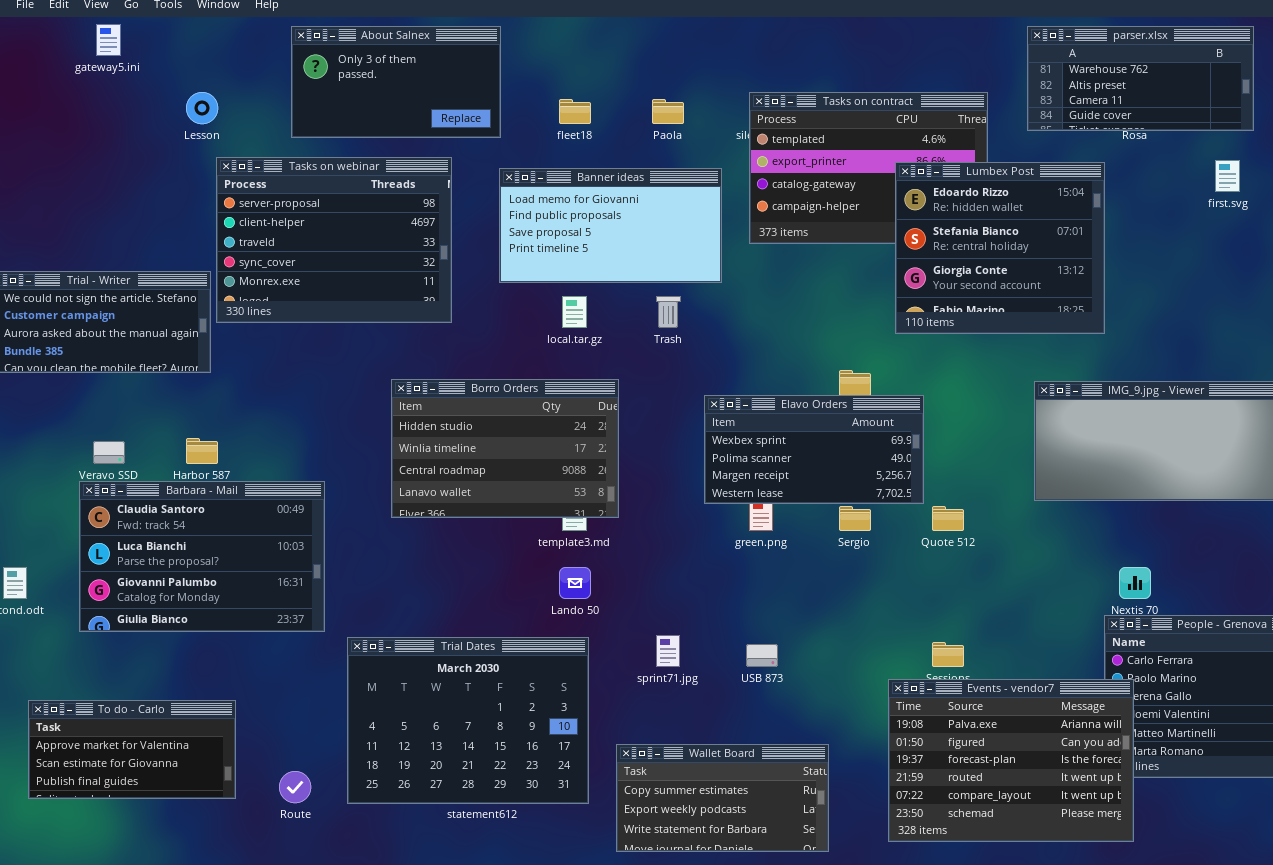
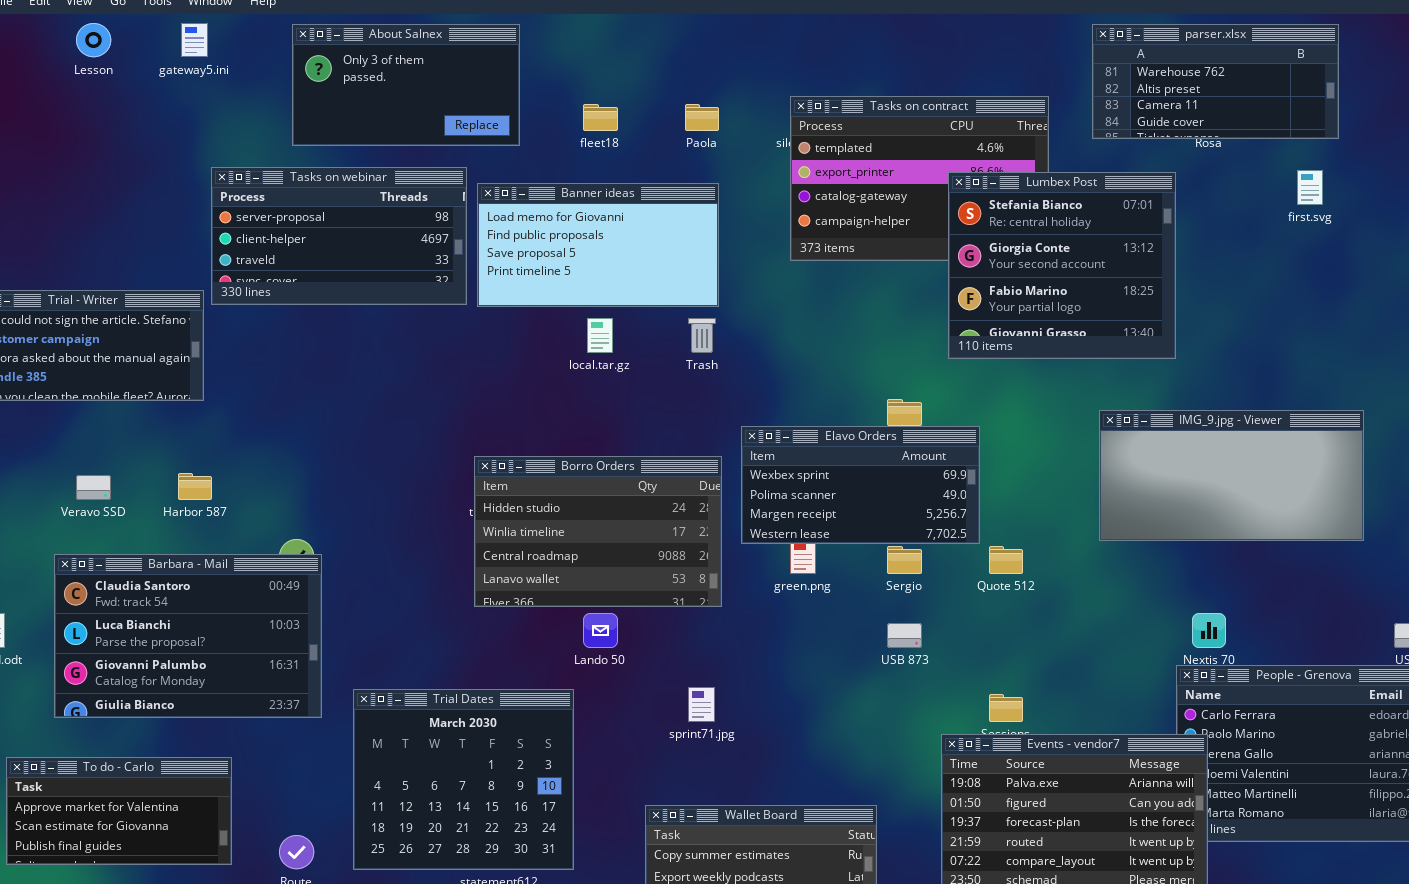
gateway5.ini: [96,24,121,56] -> [181,23,208,57], moved
Lesson: [186,92,218,124] -> [76,23,111,57], moved
Tasks on webinar: [216,157,452,323] -> [211,167,467,305], resized
Lumbex Post: [895,162,1105,334] -> [948,172,1176,359], scrolled down 1 row
Banner ideas: [499,168,722,283] -> [477,183,719,307], moved
Borro Orders: [391,379,619,518] -> [474,456,722,607], moved
Barbara - Mail: [79,481,325,632] -> [54,554,322,718], moved
Trial Dates: [347,637,589,804] -> [353,689,574,870], resized
USB 873: [746,644,778,667] -> [887,623,922,648], moved

